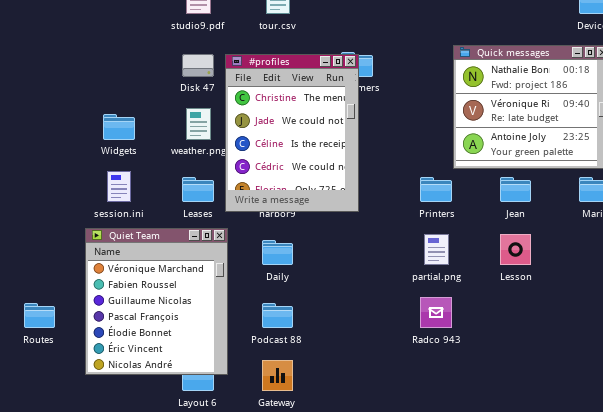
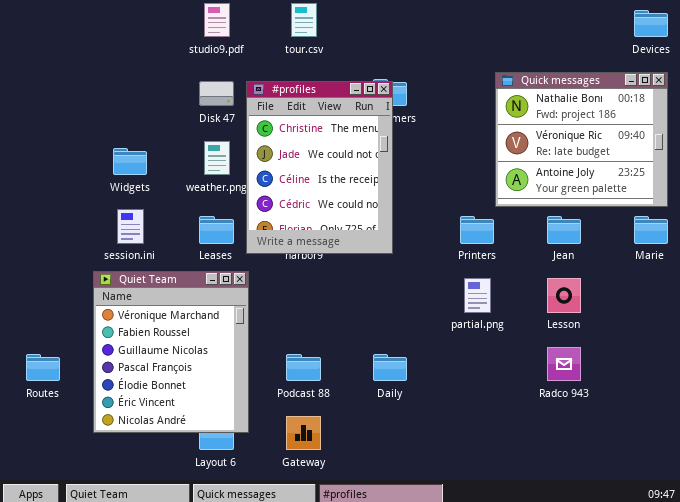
Daily: [262,240,293,265] -> [373,354,407,381], moved
Radco 943: [420,297,452,328] -> [547,347,581,381], moved

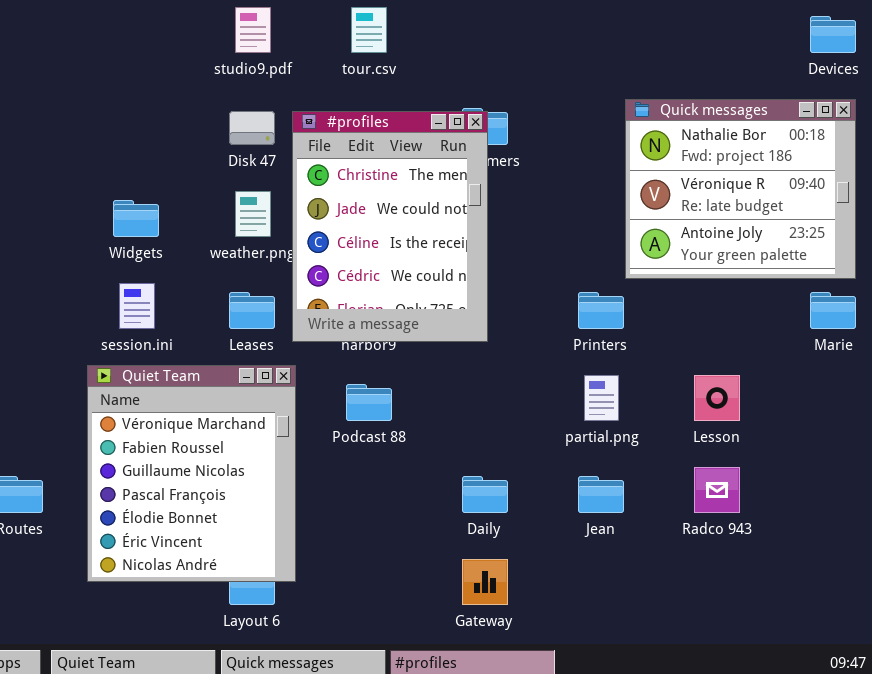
Jean: [547,216,581,244] -> [578,476,624,513], moved
Podcast 88: [286,354,321,381] -> [346,384,392,421], moved
Gateway: [286,416,321,450] -> [462,559,508,605], moved

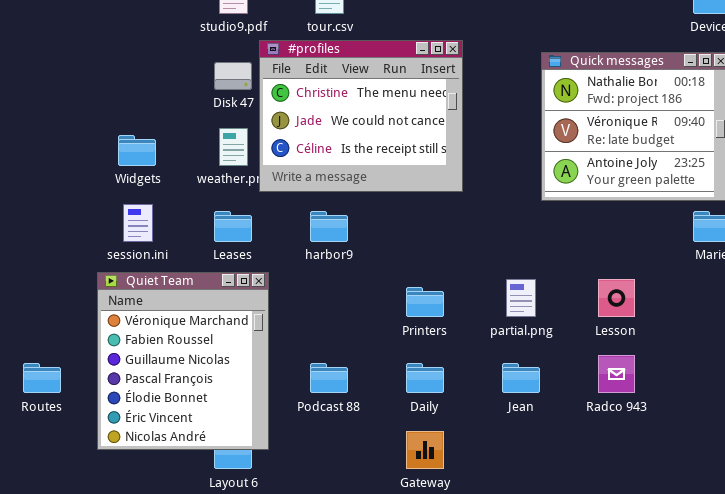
#profiles: [292,111,488,342] -> [259,40,463,192], moved, resized
Printers: [578,292,624,329] -> [406,287,444,317], moved
Podcast 88: [346,384,392,421] -> [310,363,348,393], moved

